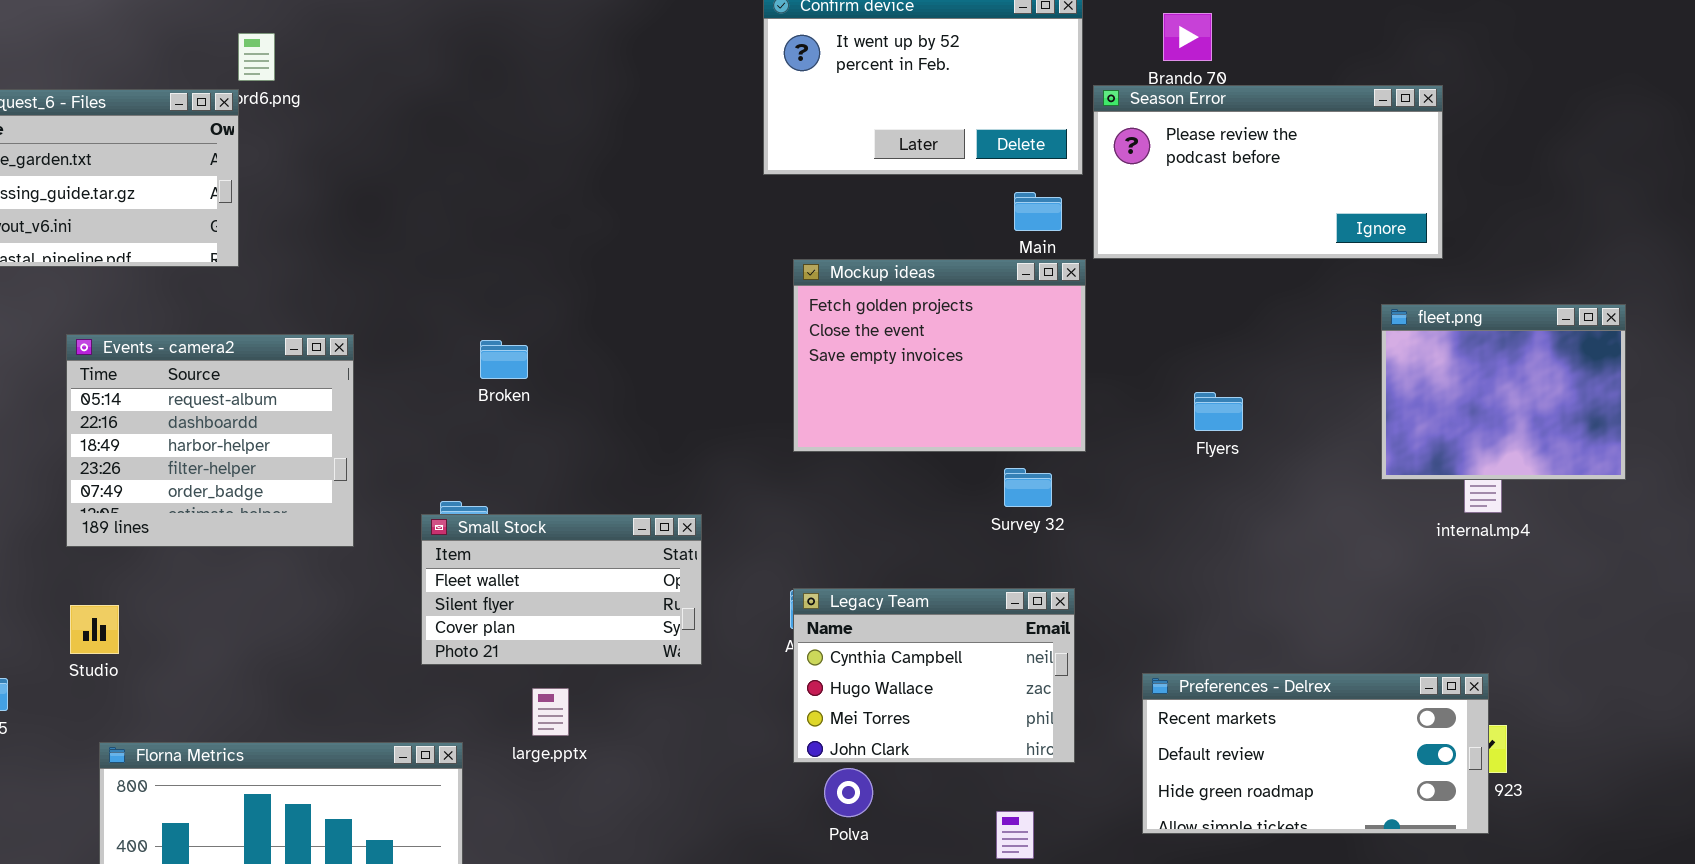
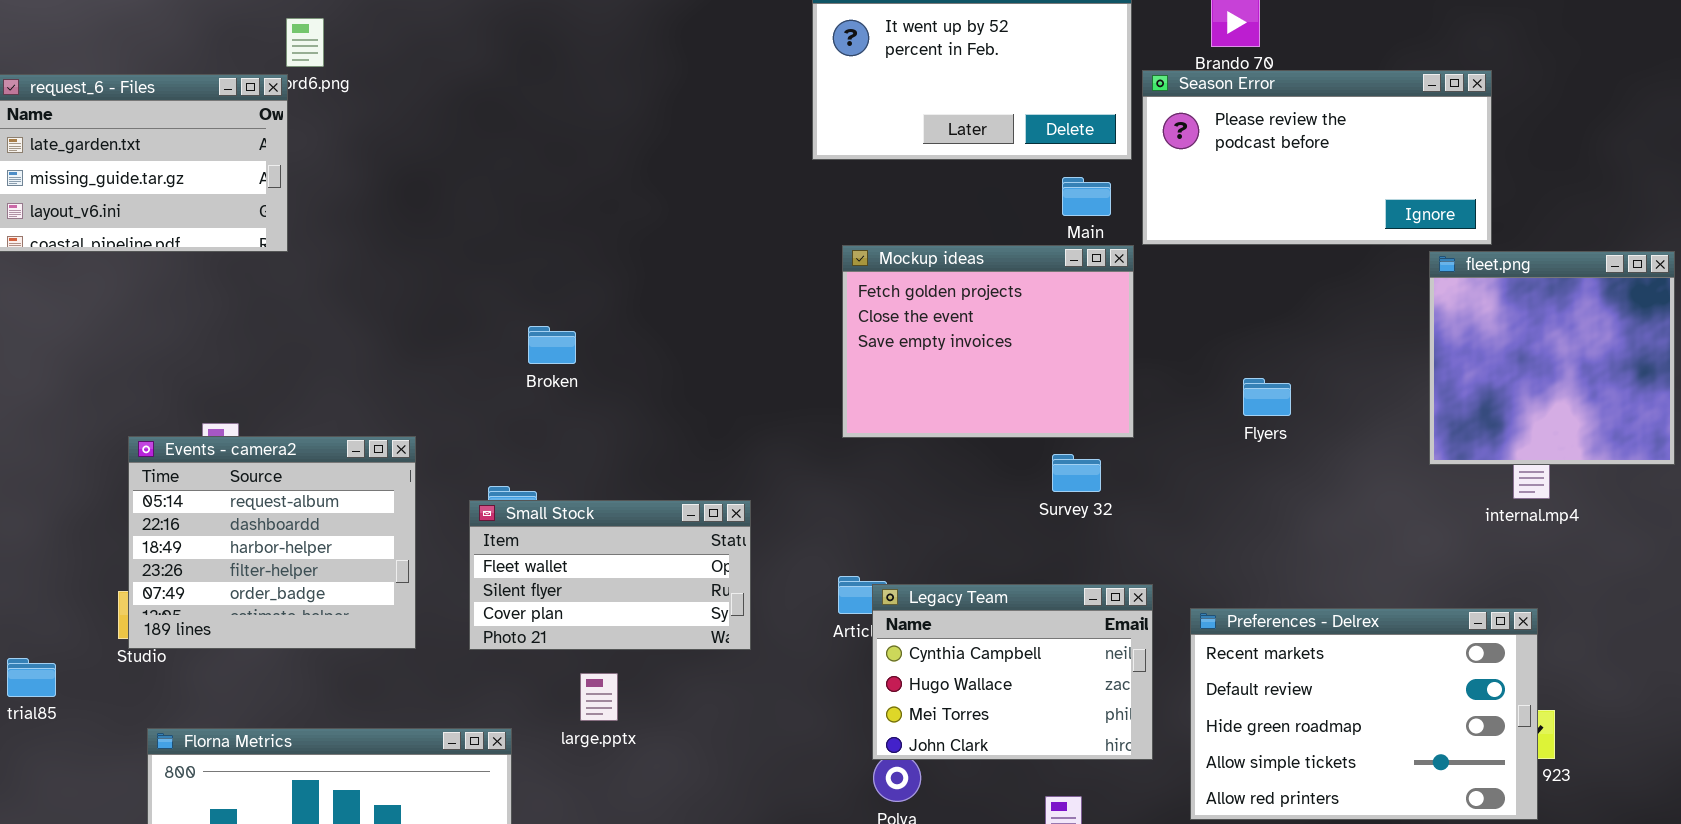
fleet.png: [1381,304,1626,480] -> [1429,251,1675,465], resized
Events - camera2: [66,334,354,547] -> [128,436,416,649], moved
Legacy Team: [793,588,1075,763] -> [872,584,1153,760], moved
Preferences - Delrex: [1142,673,1489,834] -> [1190,608,1538,820], resized

